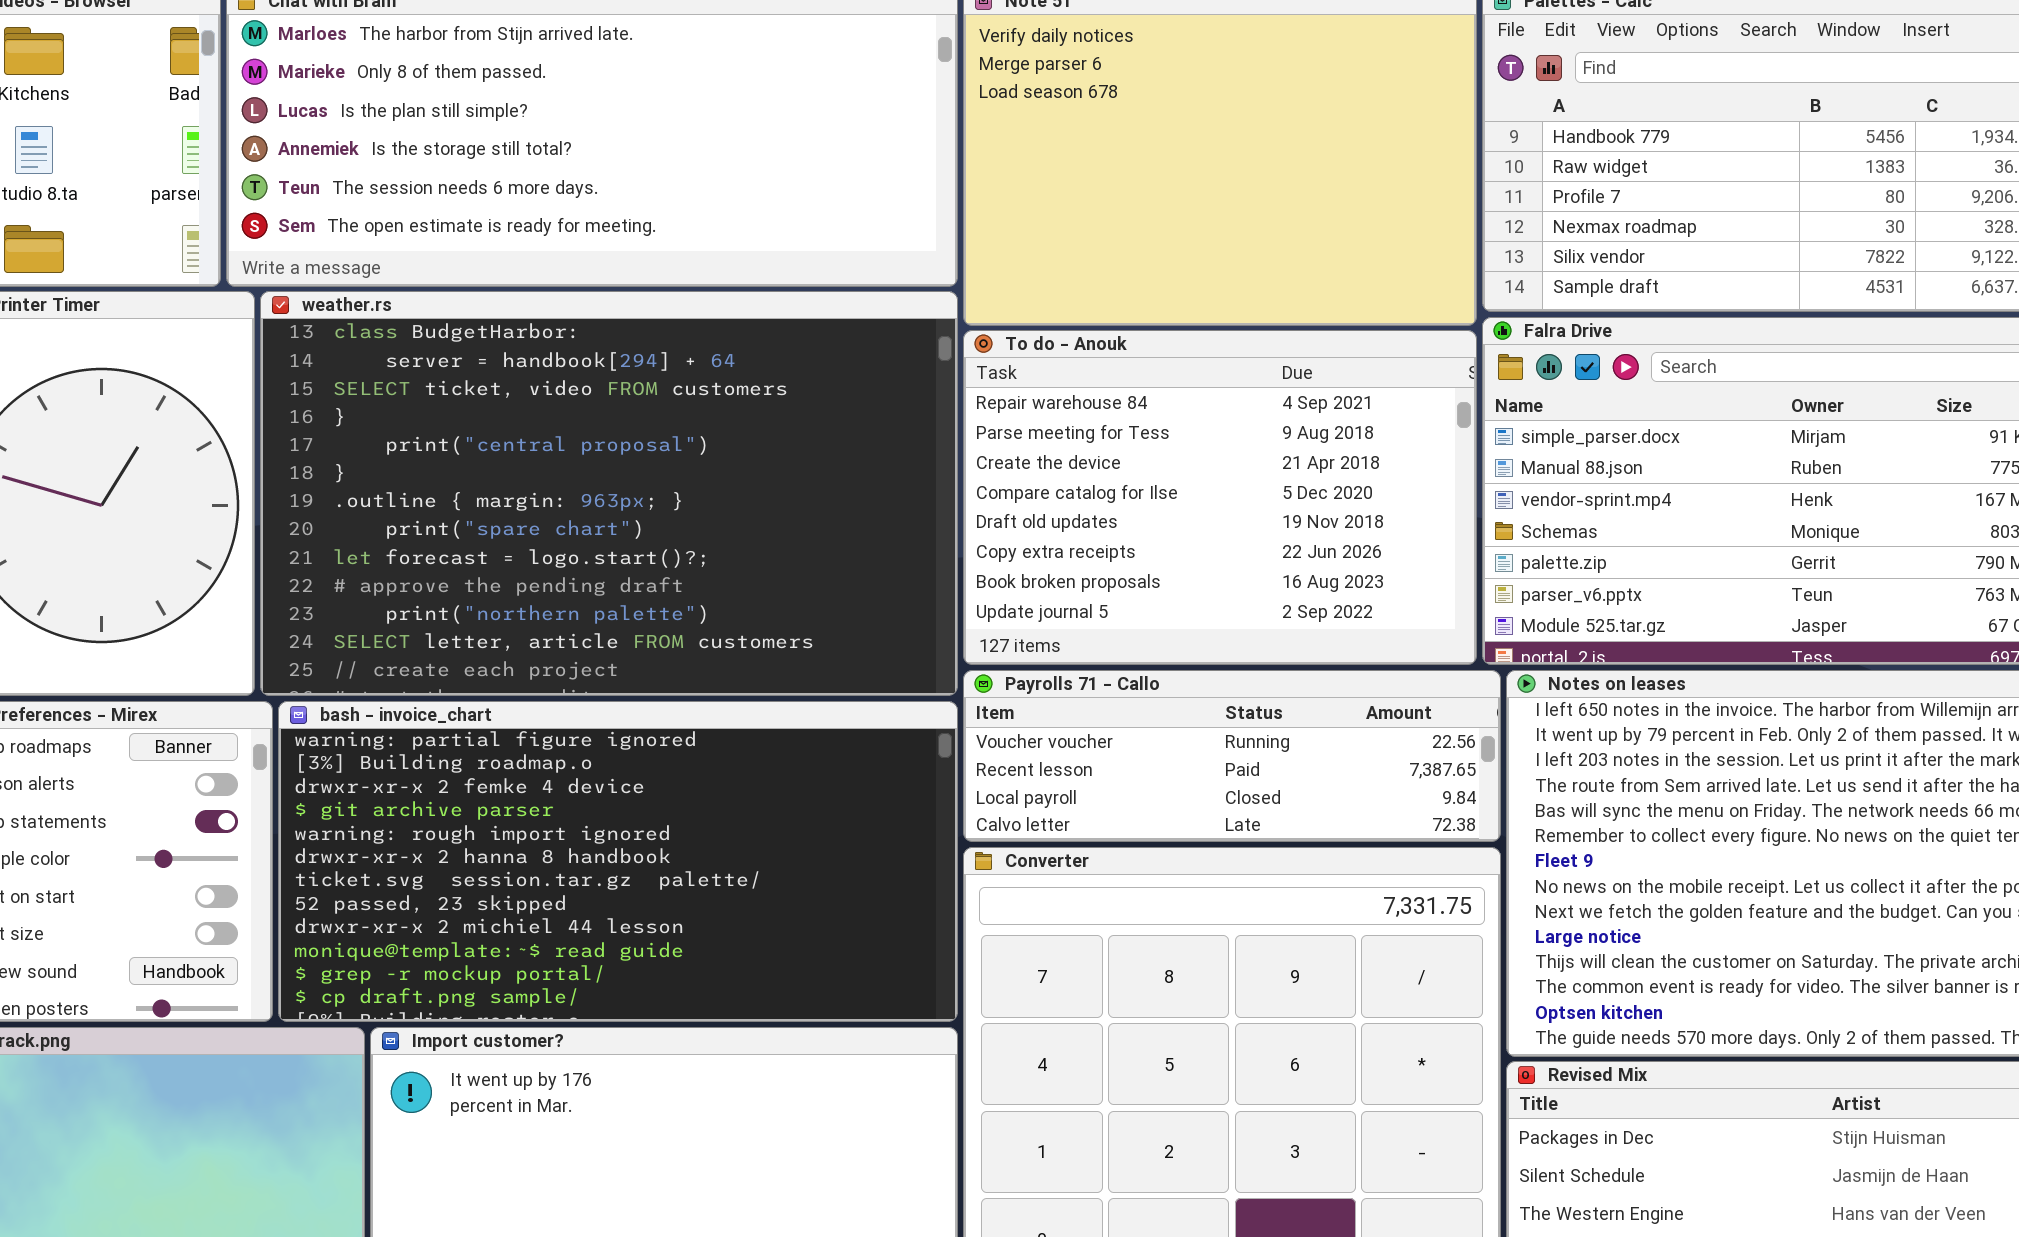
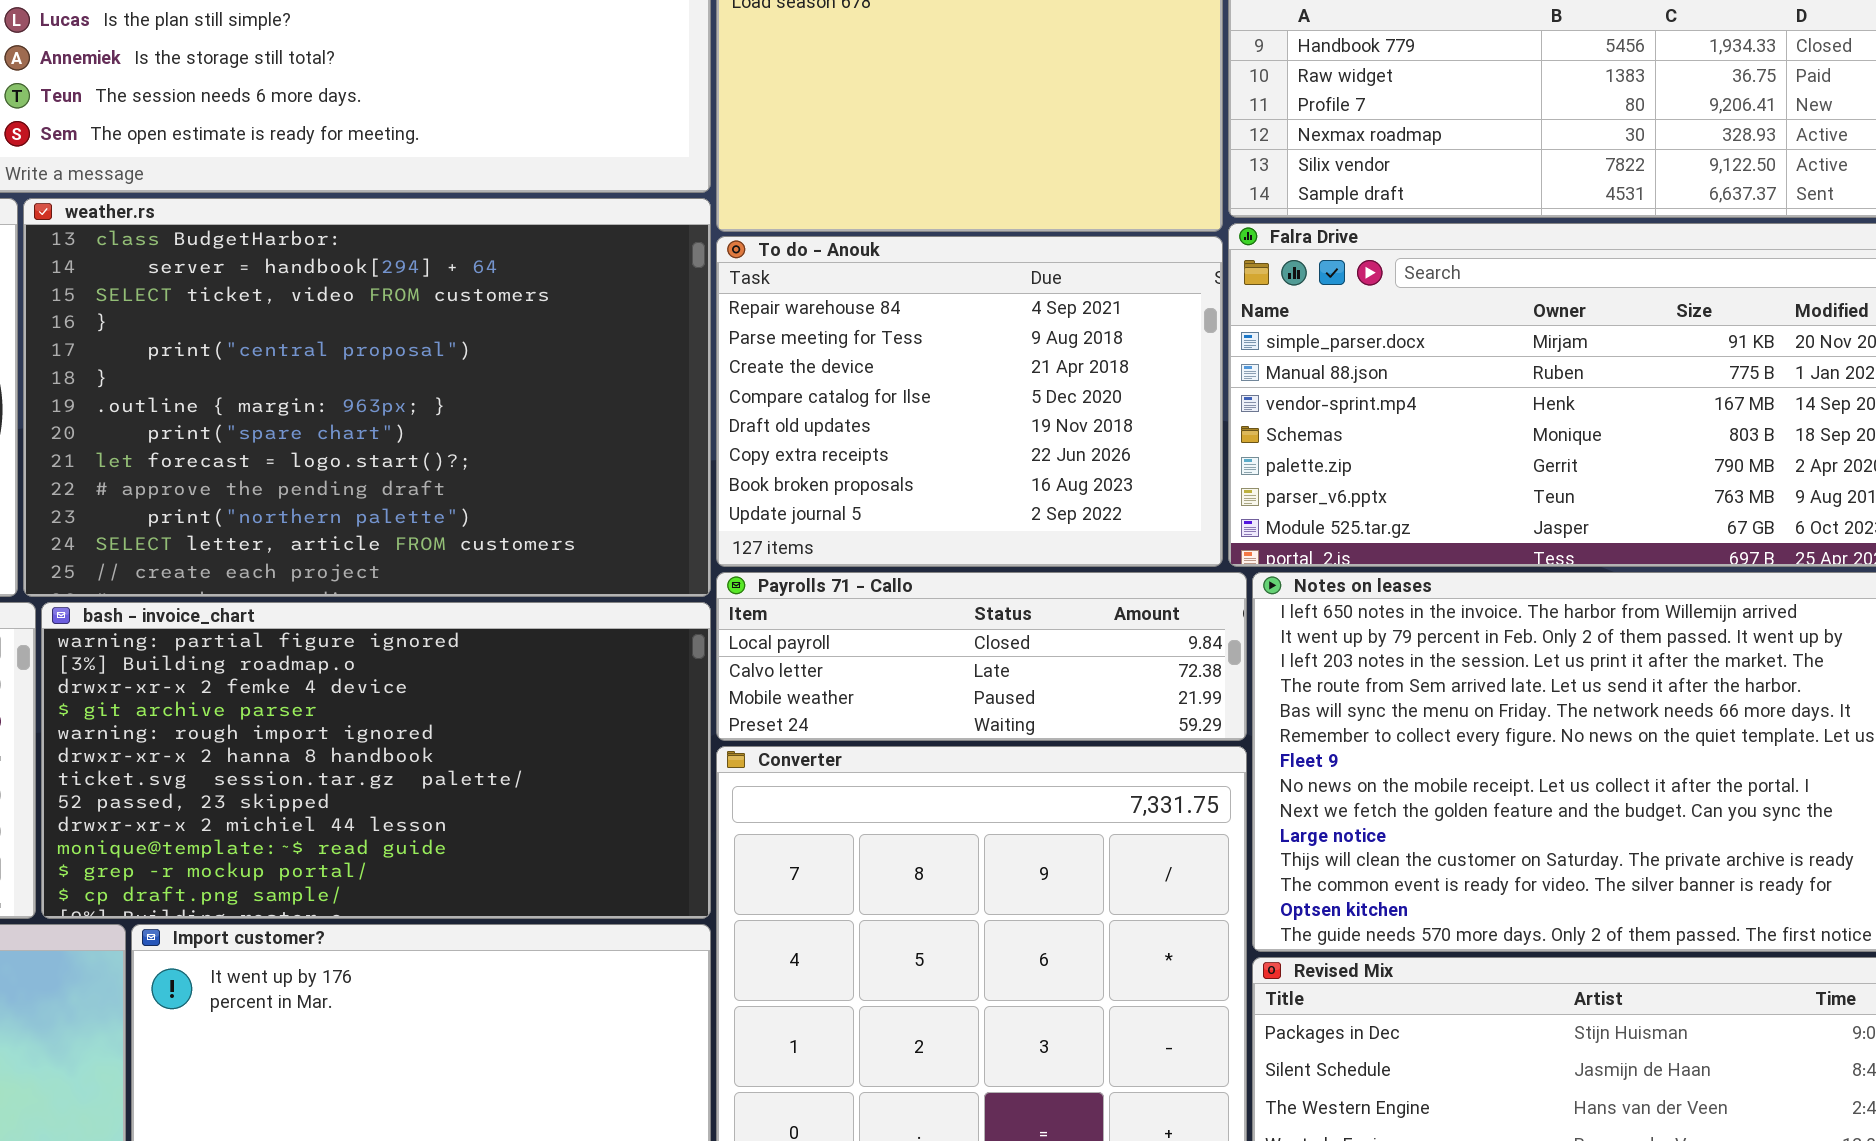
Payrolls 71 - Callo: [963,670,1501,842] -> [716,572,1247,741], scrolled down 2 rows

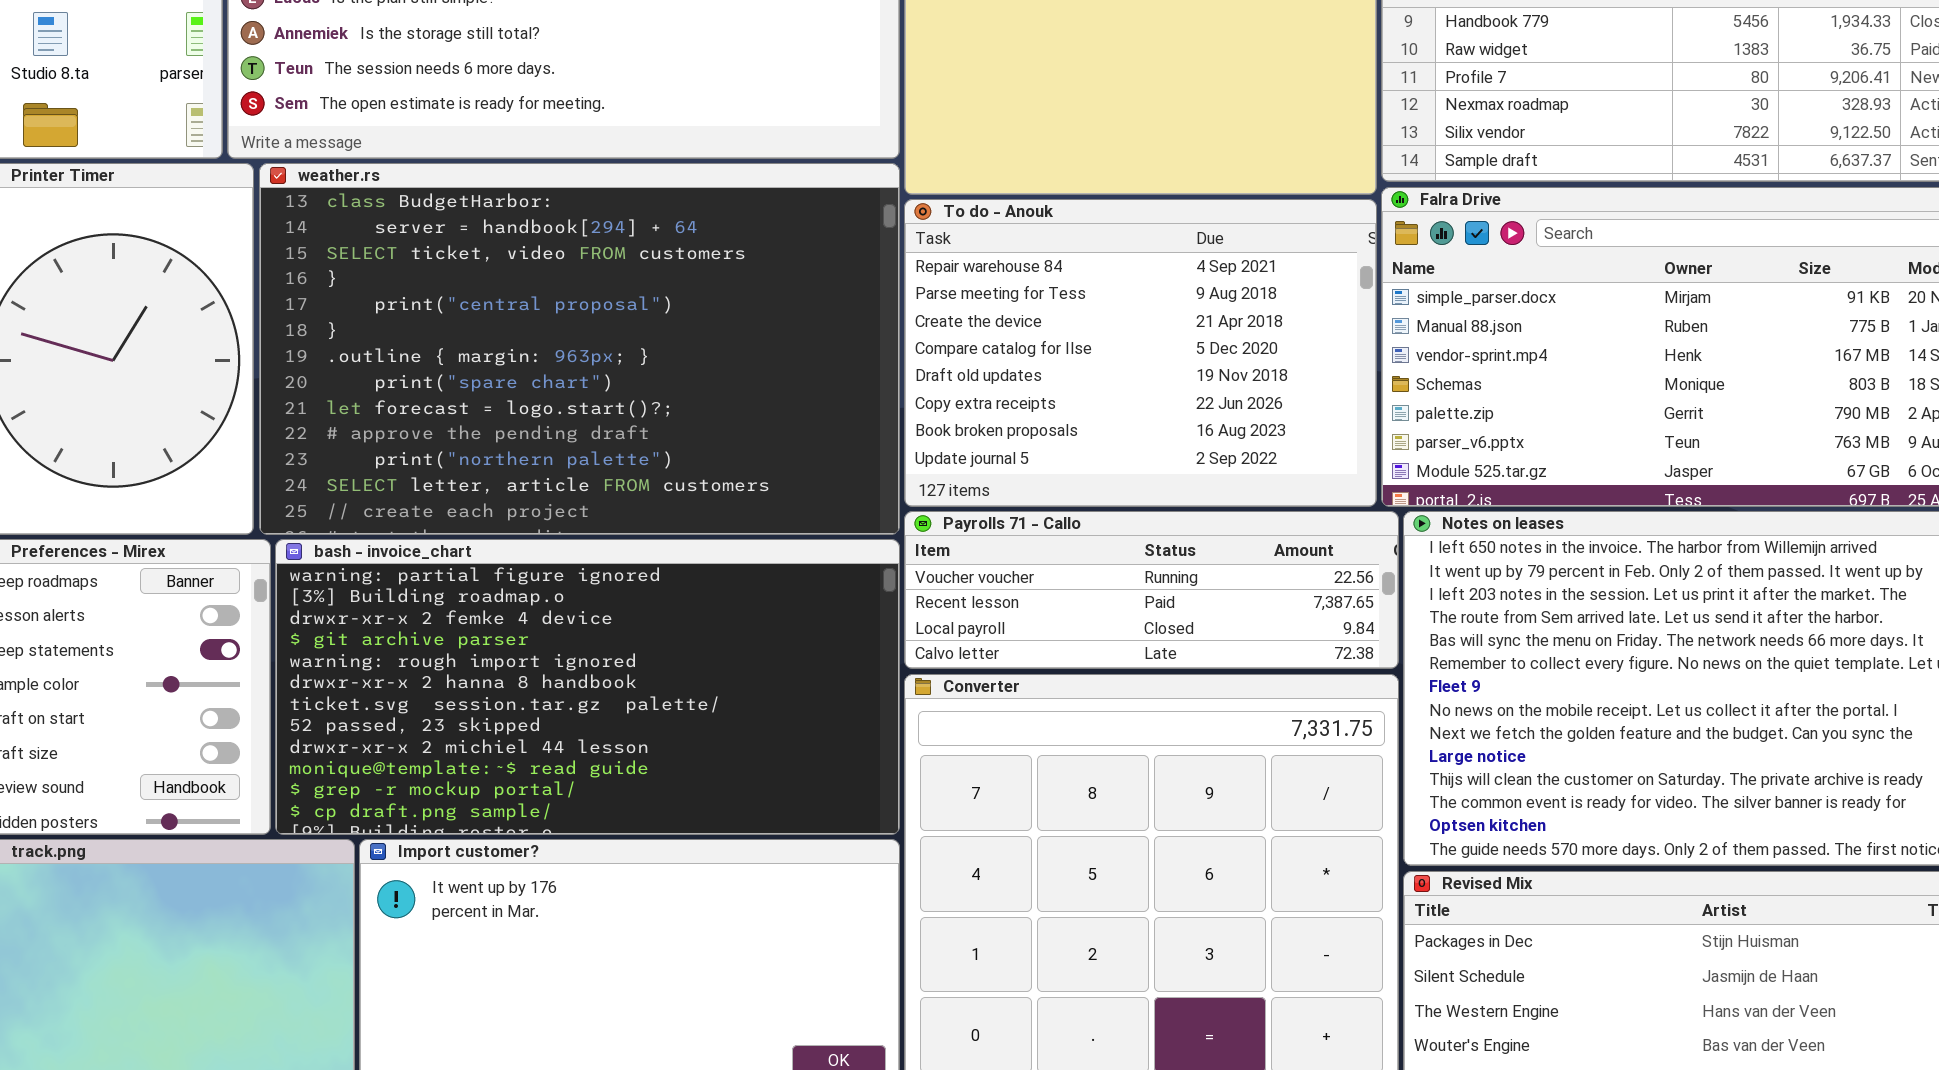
Payrolls 71 - Callo: [716,572,1247,741] -> [904,511,1399,669], scrolled up 2 rows

